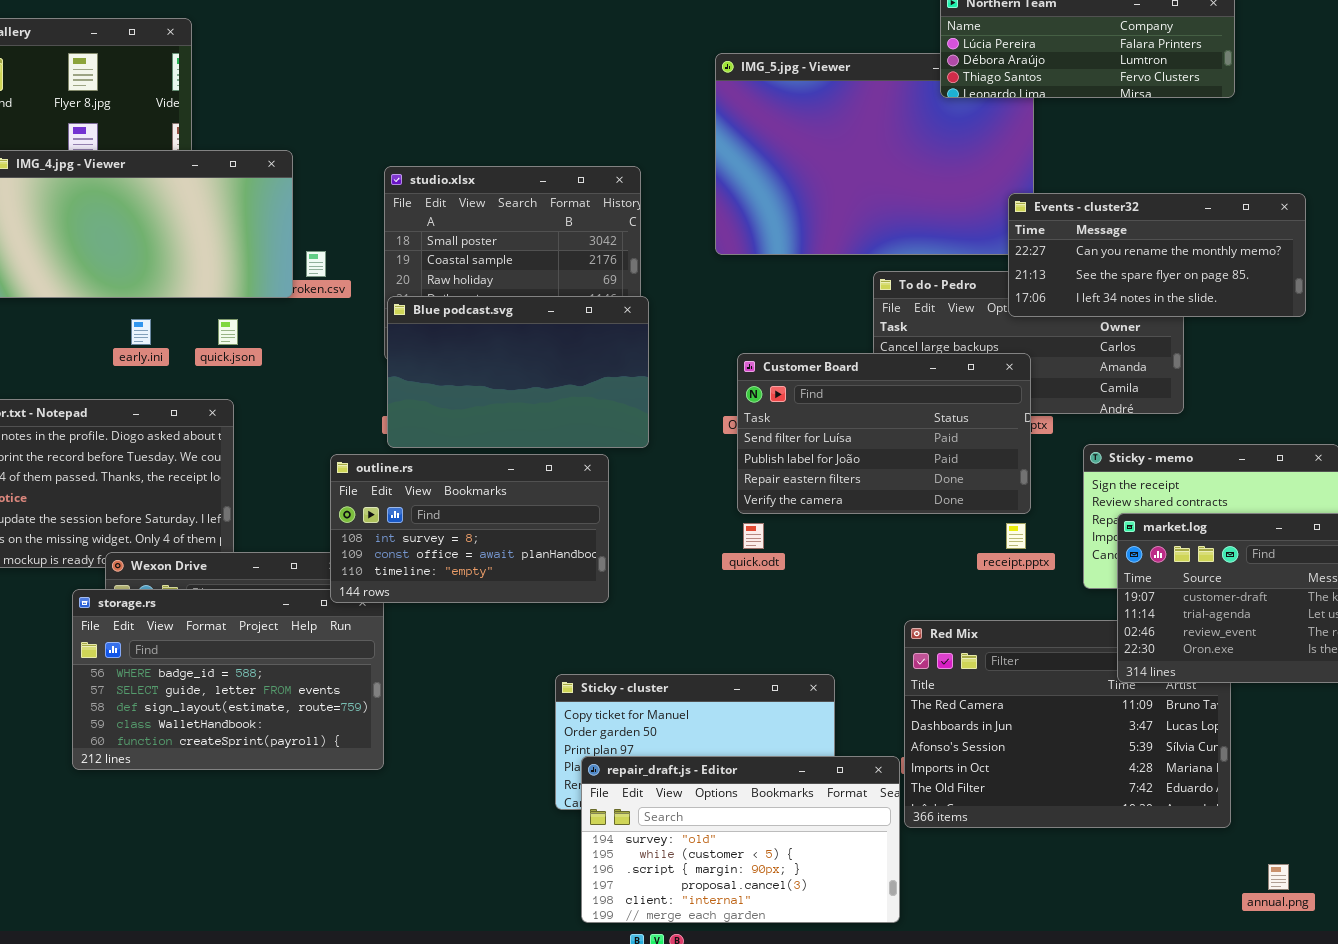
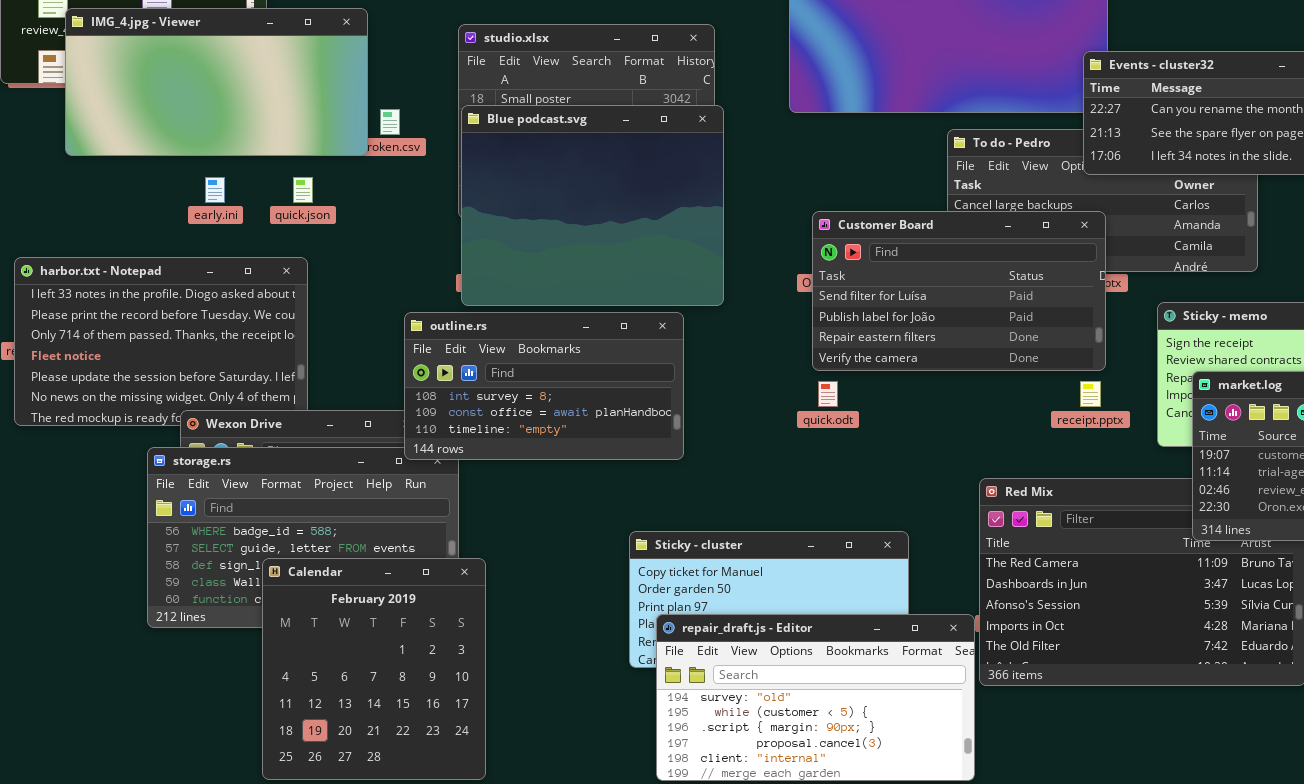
Blue podcast.svg: [387,296,649,448] -> [461,105,724,306], resized
Calendar: none -> [262,558,486,780], opened

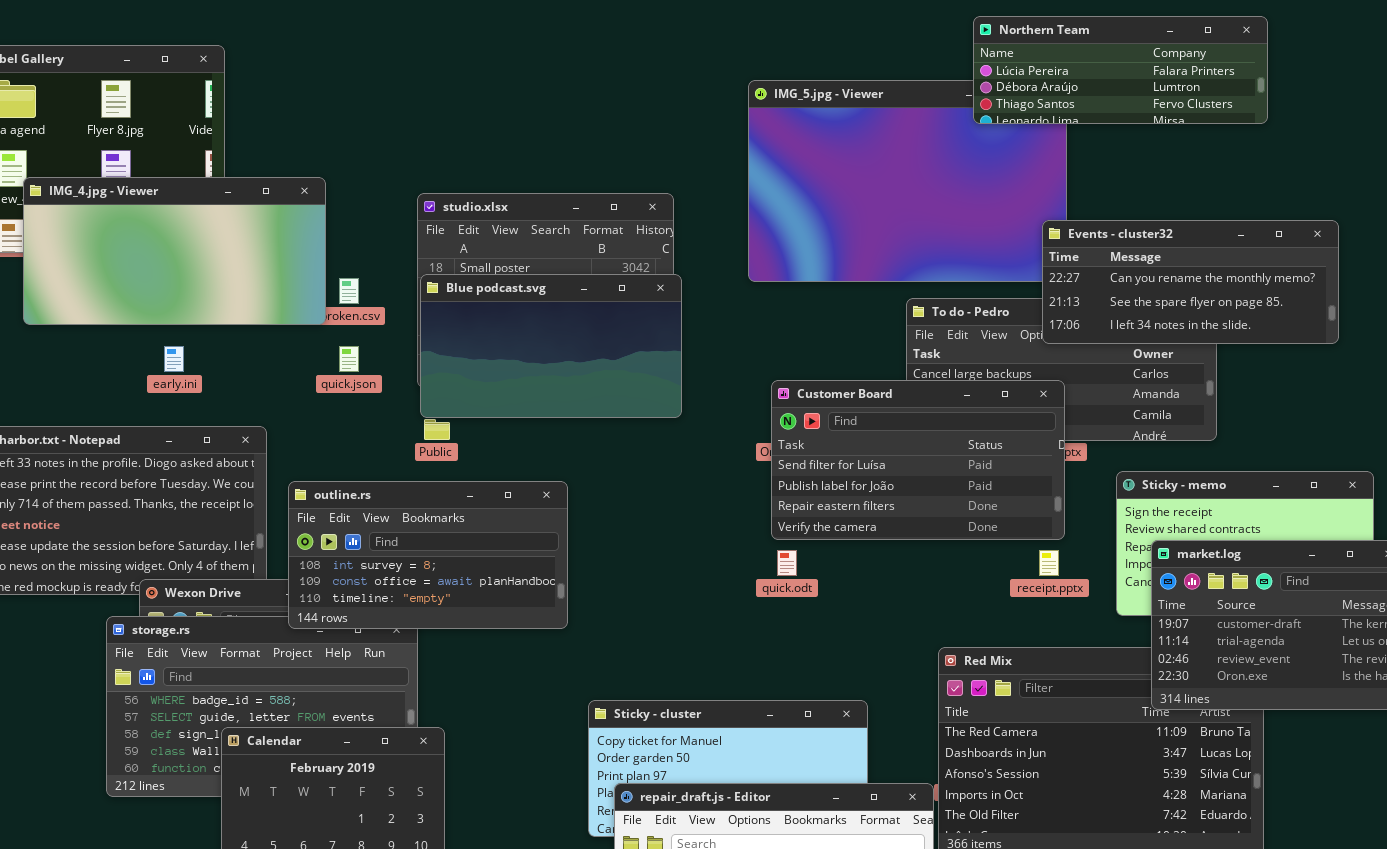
Blue podcast.svg: [461,105,724,306] -> [420,274,682,418], resized
quick.json: [293,177,313,203] -> [339,346,359,372], moved
outline.rs: [404,312,684,460] -> [288,481,568,629], moved

